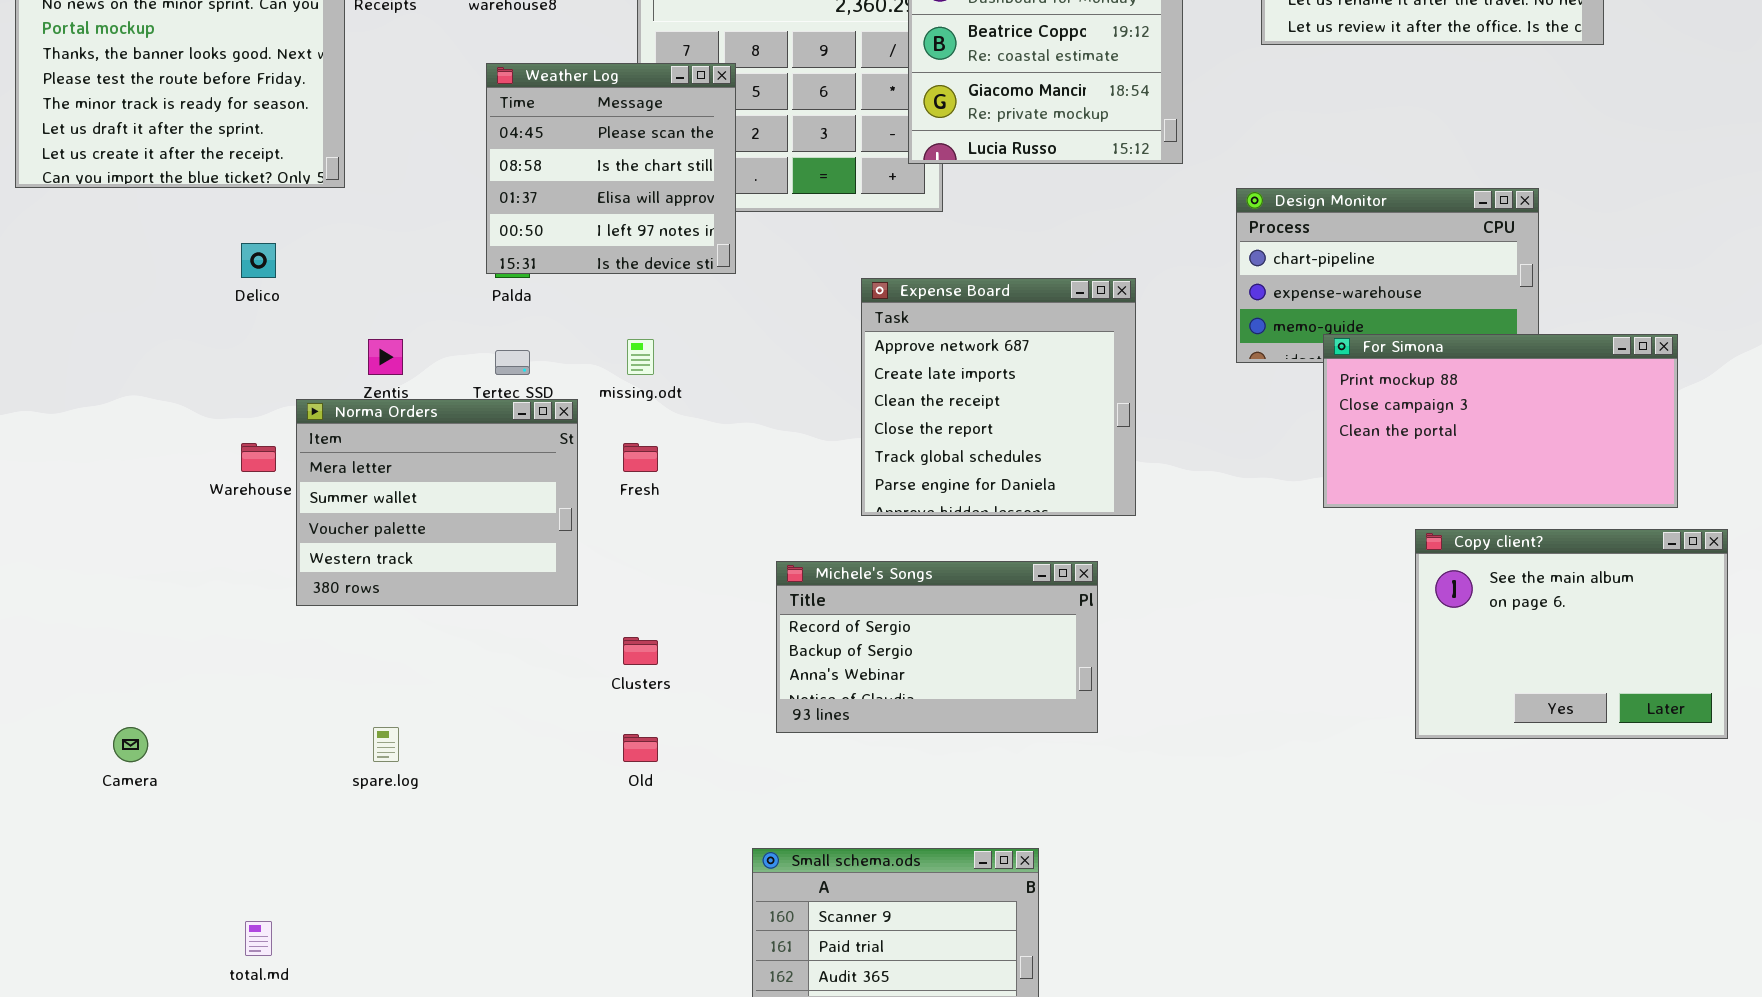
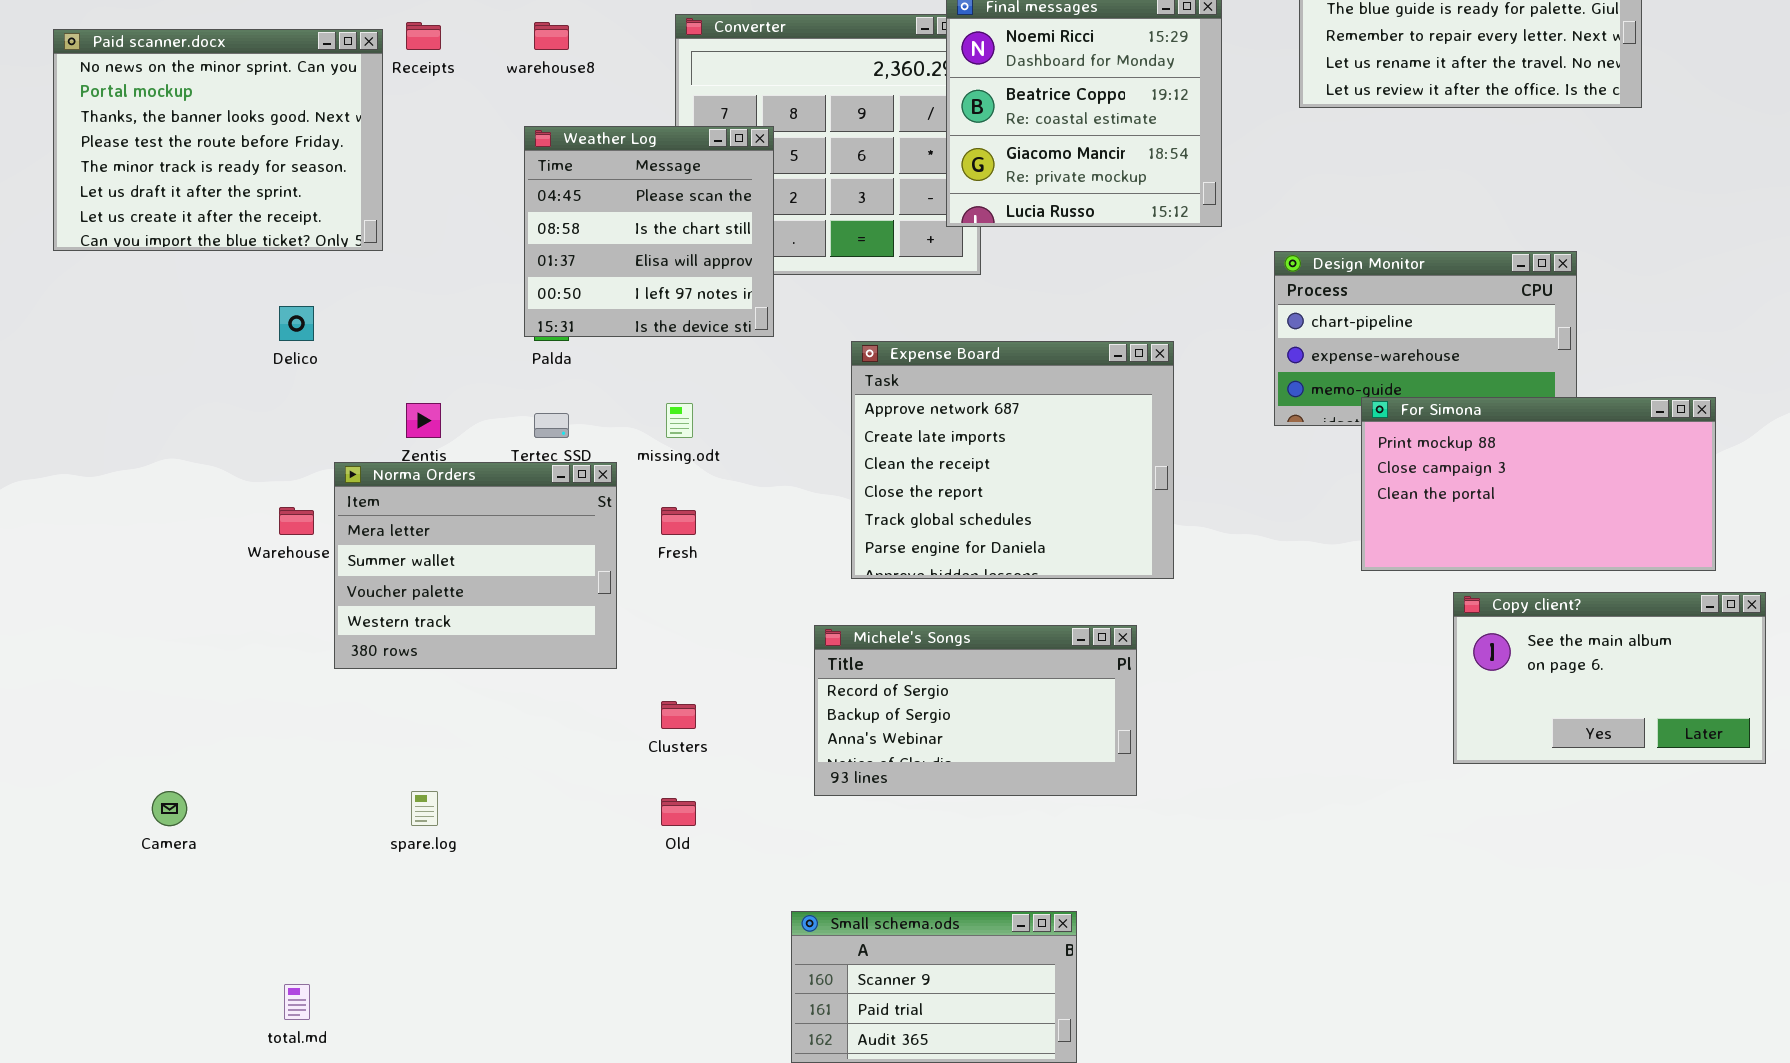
Expense Board: [861,278,1136,516] -> [851,341,1174,579], resized
Copy client?: [1415,529,1728,739] -> [1453,592,1766,764], resized

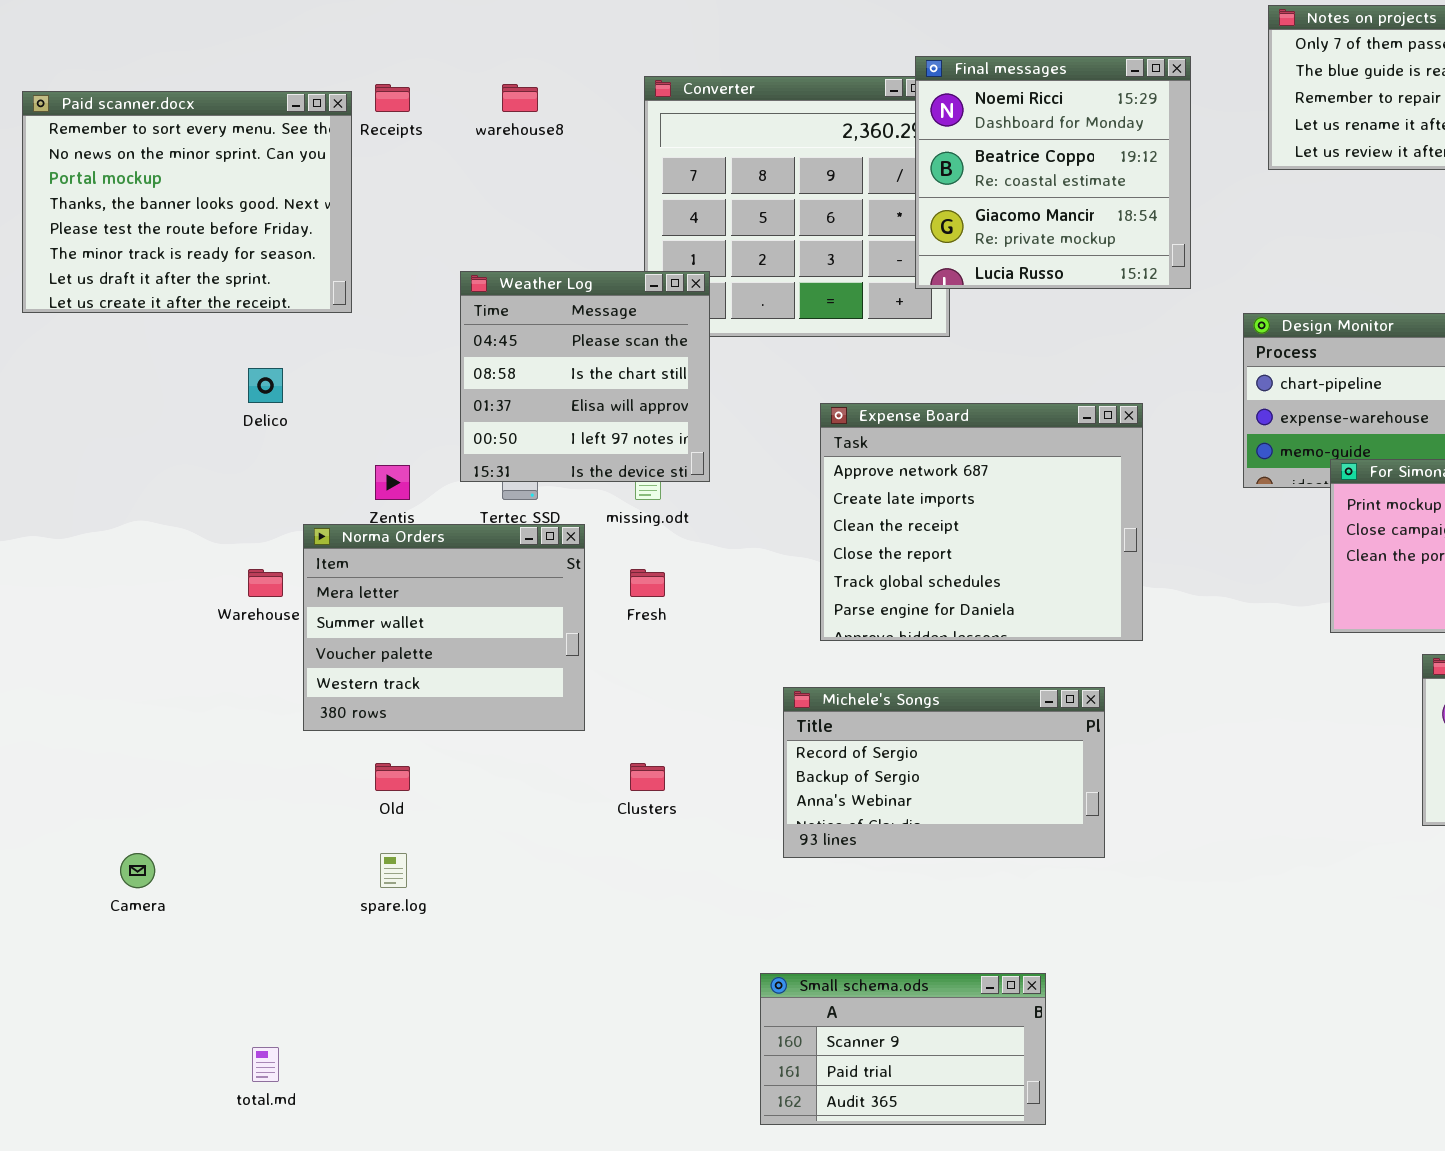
Paid scanner.docx: [53,29,383,251] -> [22,91,352,313], scrolled up 1 row
Weather Log: [524,126,774,337] -> [460,271,710,482], moved
Old: [661,798,696,826] -> [375,763,410,791], moved

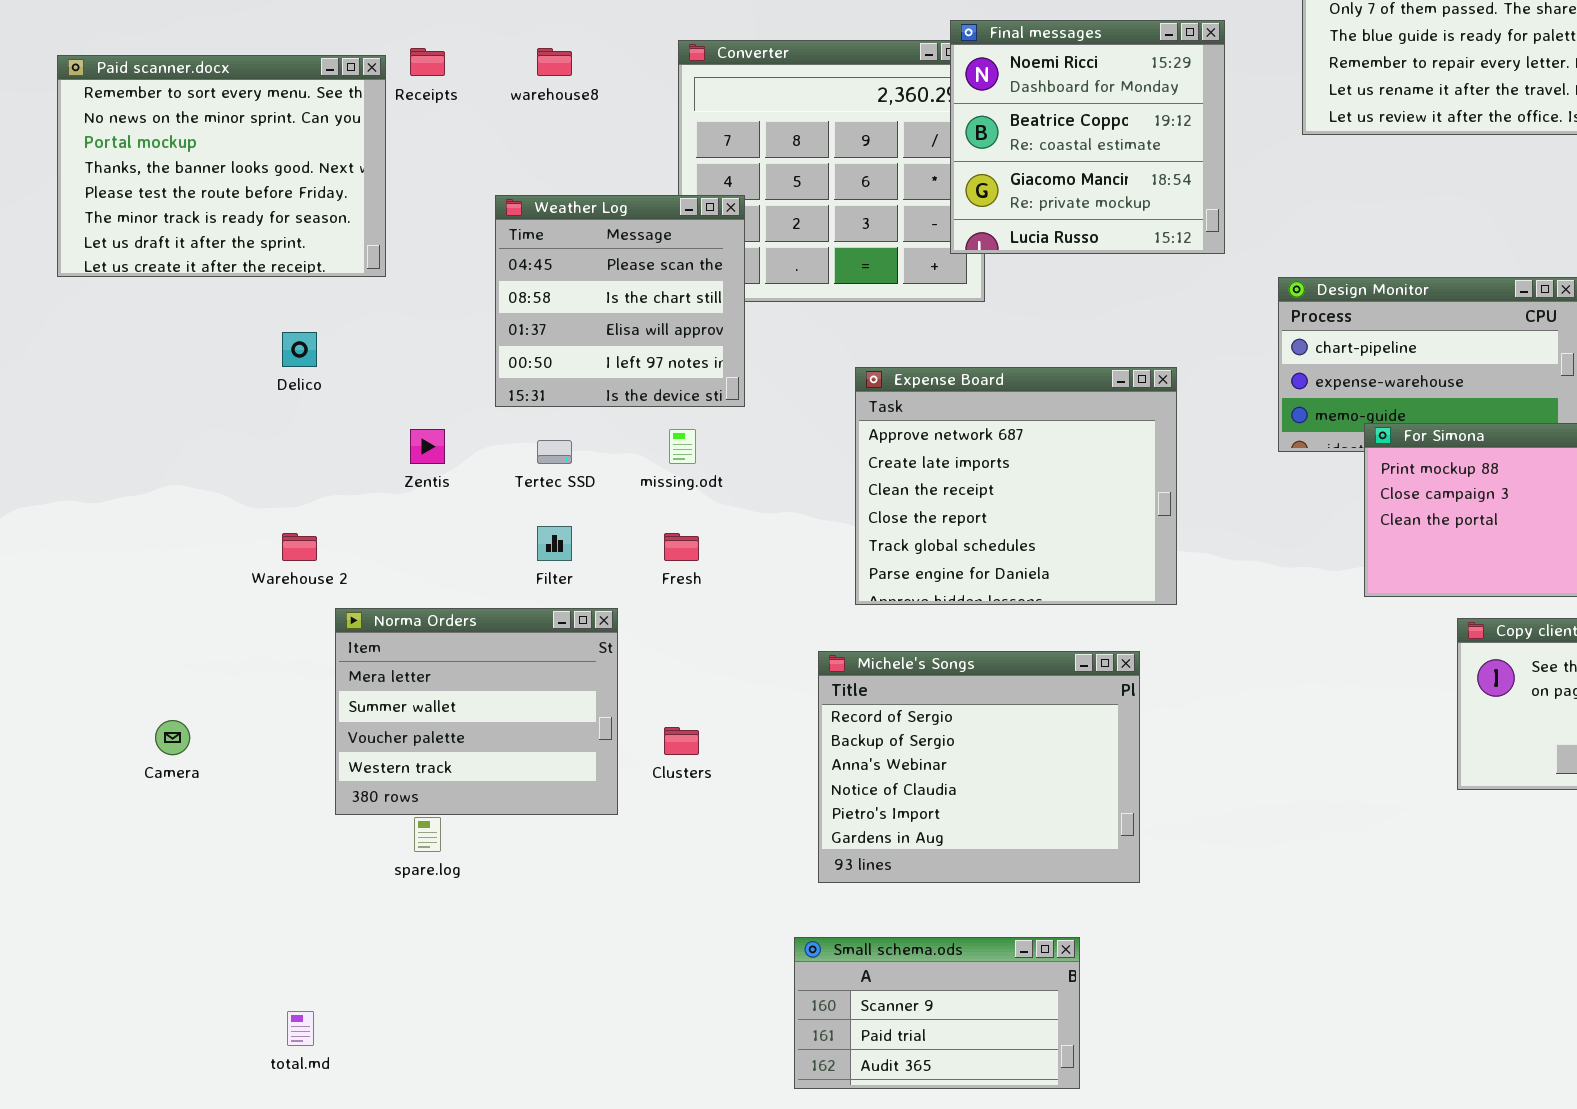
Weather Log: [460,271,710,482] -> [495,195,745,407], moved
Norma Orders: [303,524,585,731] -> [335,608,618,815], moved
Michele's Songs: [783,687,1105,858] -> [818,651,1140,883], resized
Camera: [120,853,155,888] -> [155,720,190,755], moved

